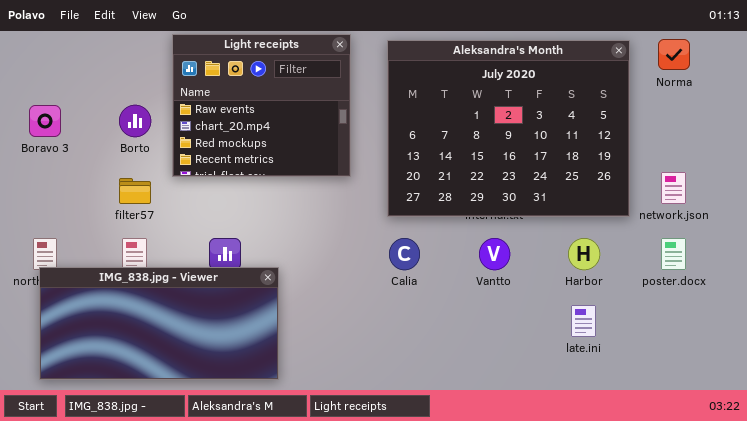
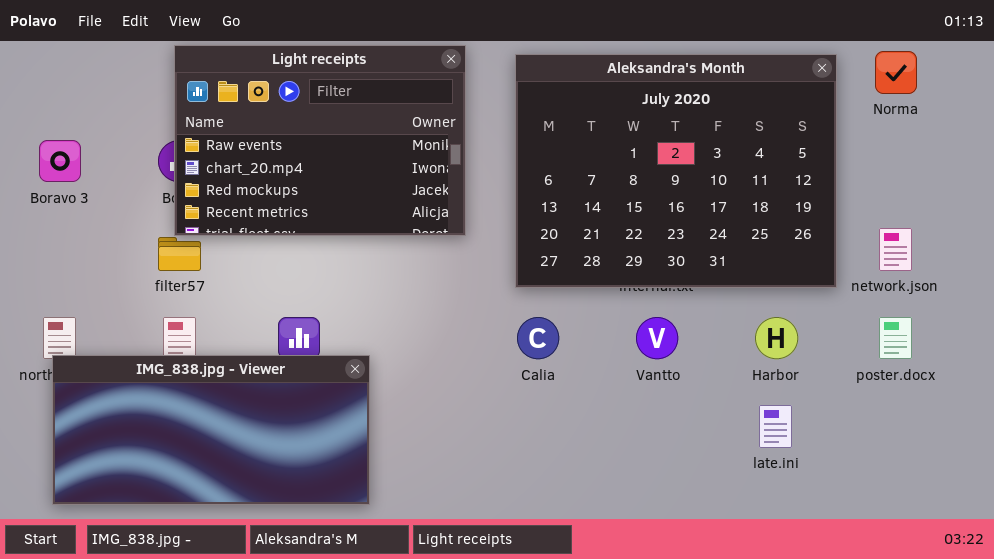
Light receipts: [172,34,351,177] -> [174,45,466,236], resized

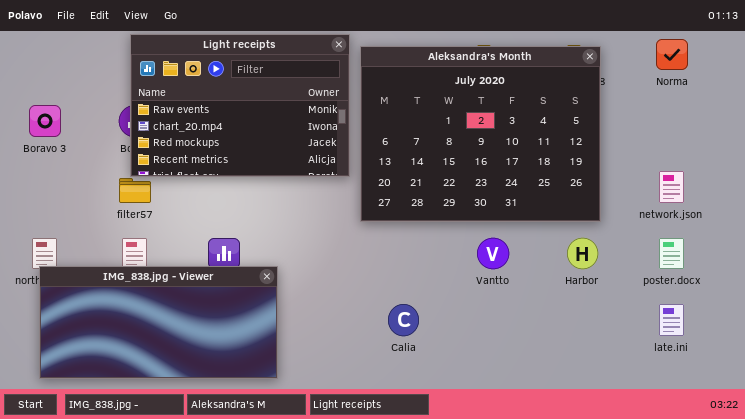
Aleksandra's Month: [515,54,837,288] -> [360,46,601,222], moved
Calia: [517,317,559,359] -> [388,304,419,336], moved
late.ini: [759,405,792,448] -> [659,304,684,336], moved

